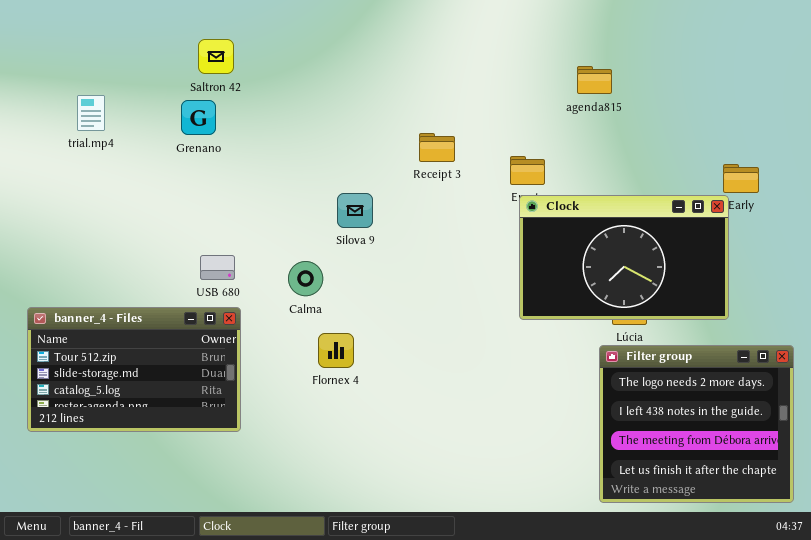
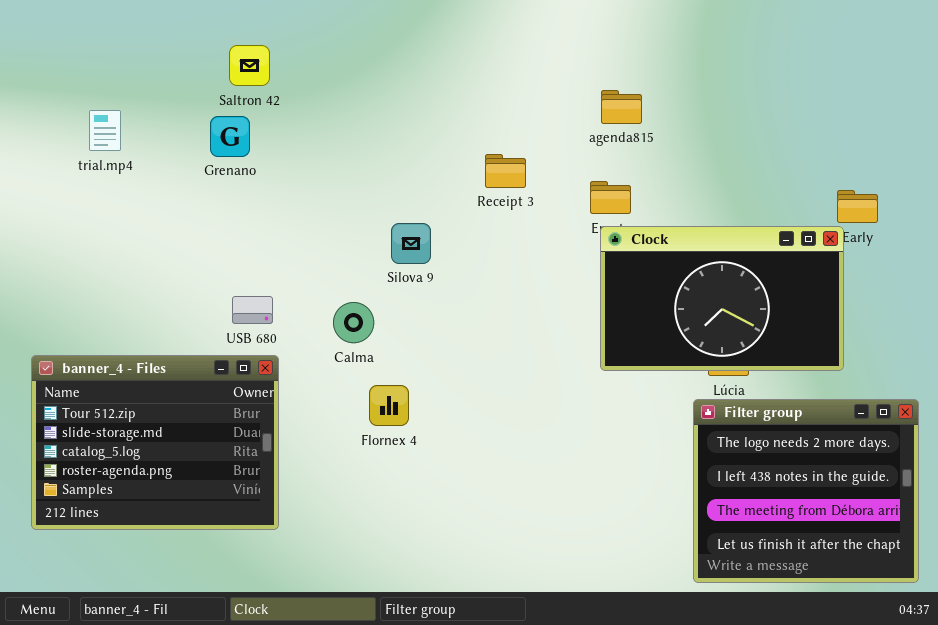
agenda815: [577,66,612,94] -> [601,90,642,124], moved
banner_4 - Files: [27,307,241,432] -> [31,355,279,530], resized

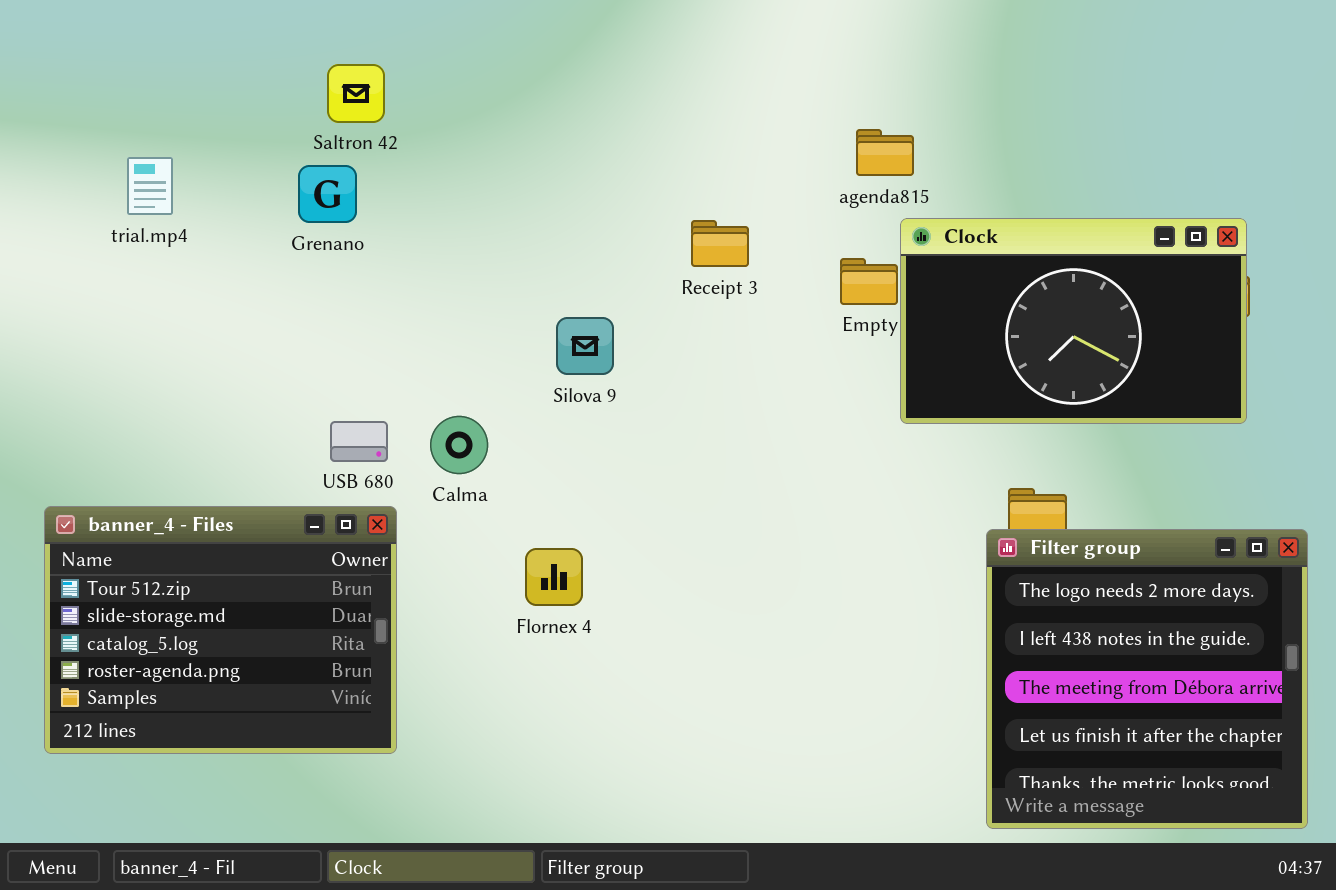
Clock: [600,226,844,371] -> [900,218,1247,424], moved
Calma: [333,302,374,343] -> [430,416,488,474], moved
Filter group: [693,399,919,583] -> [986,529,1308,829], resized

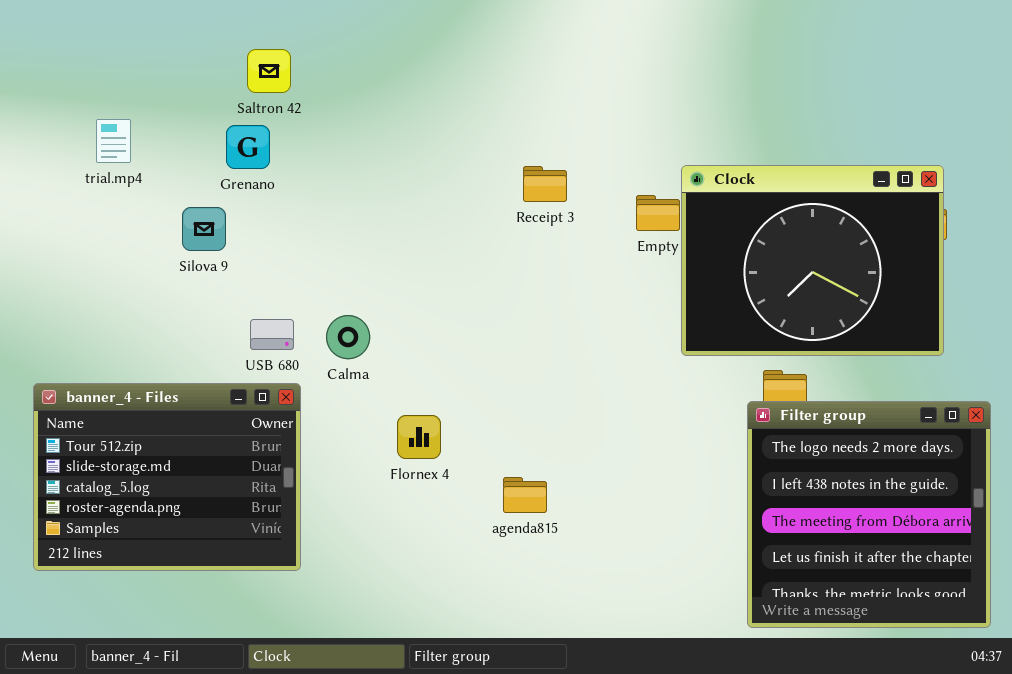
agenda815: [856,129,914,176] -> [503,477,547,513], moved
Clock: [900,218,1247,424] -> [681,165,944,356], resized
Silova 9: [556,317,614,375] -> [182,207,226,251], moved

